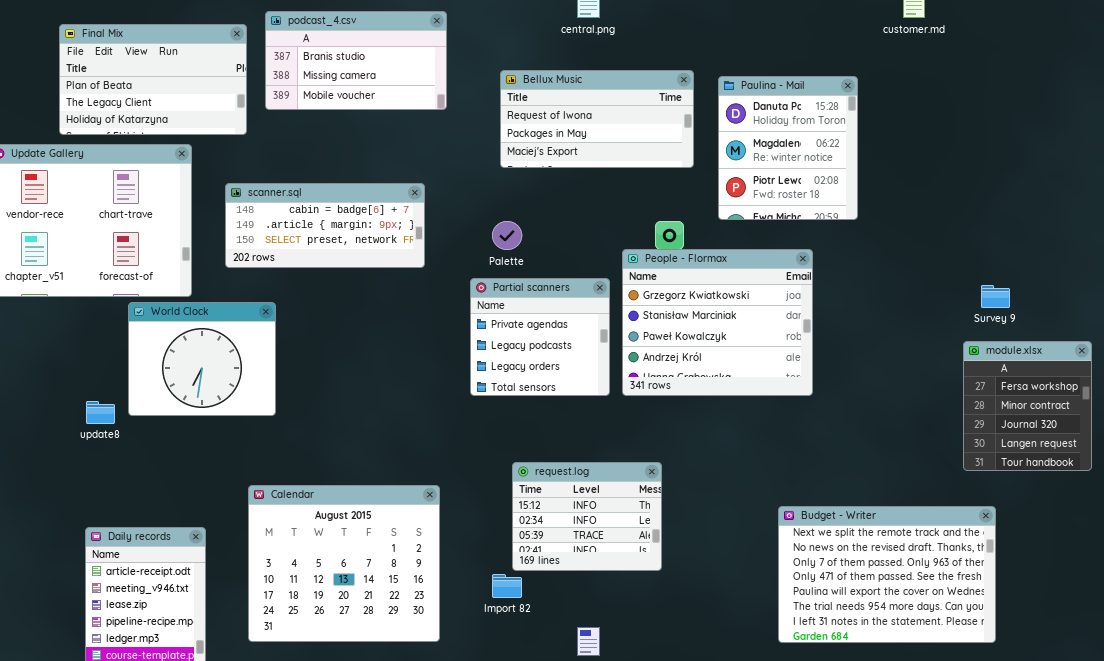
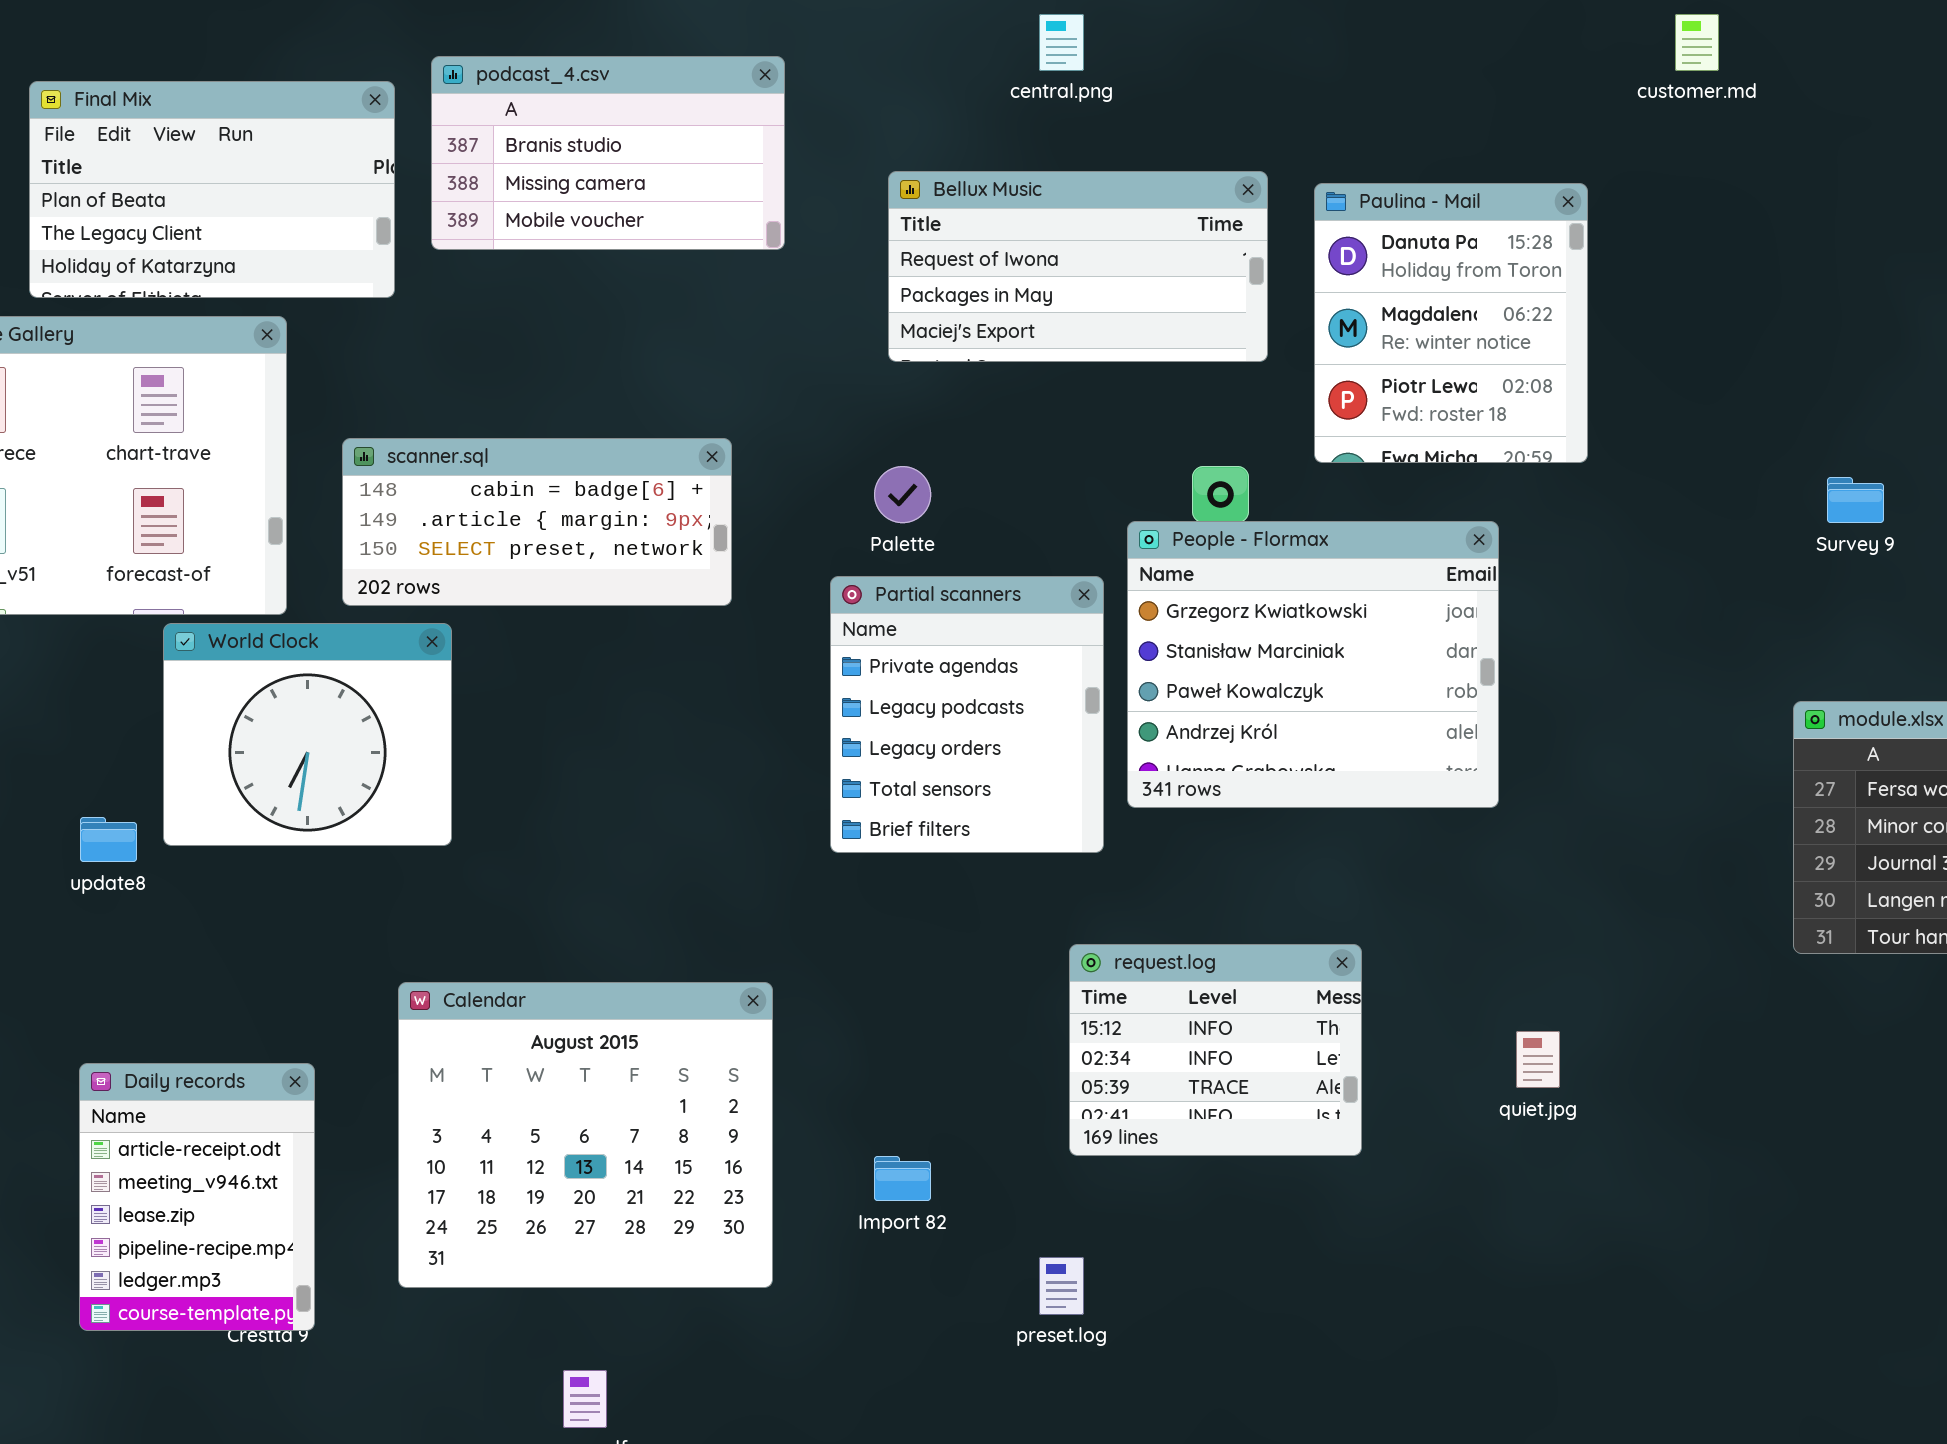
scanner.sql: [225,183,425,268] -> [342,438,732,606], moved
Partial scanners: [470,278,610,396] -> [830,576,1104,853], resized
Survey 9: [981,285,1010,308] -> [1827,477,1884,523], moved
request.log: [512,462,662,571] -> [1069,944,1362,1156], moved
Budget - Writer: [778,506,996,643] -> none, closed

